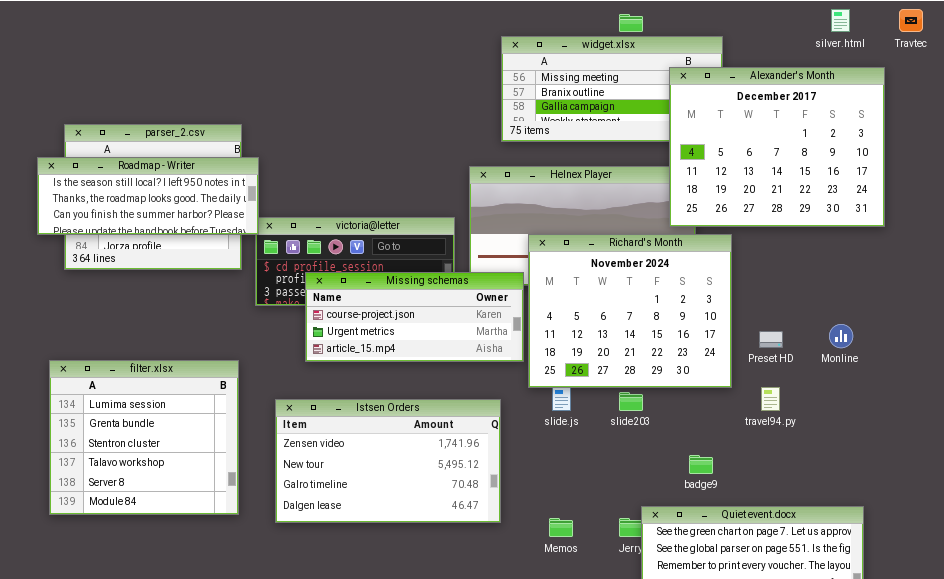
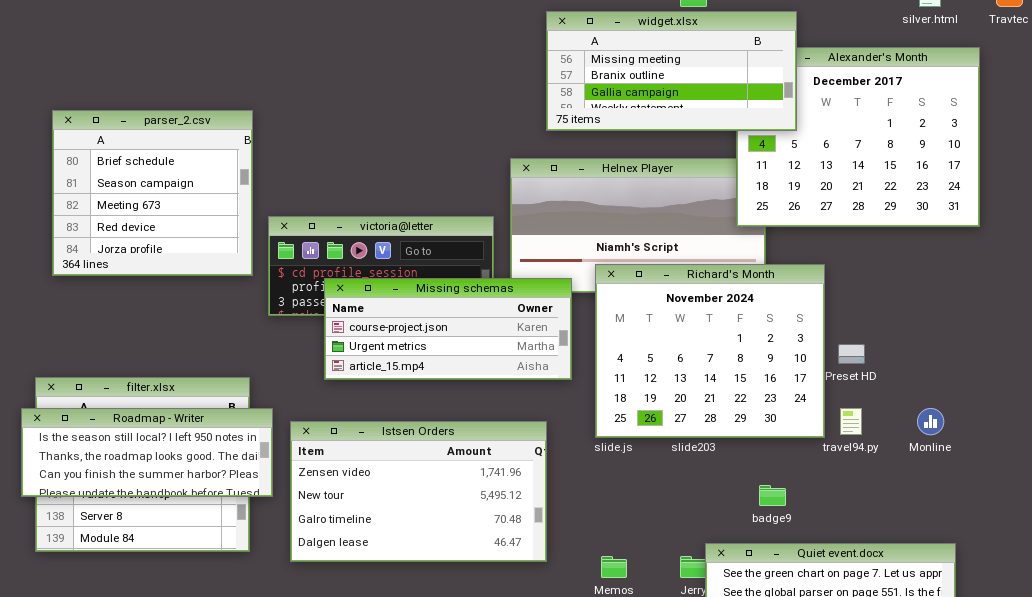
widget.xlsx: [501,36,723,142] -> [546,11,797,131], raised
Roadmap - Writer: [37,157,259,235] -> [21,408,273,497], moved
Richard's Month: [528,234,732,388] -> [595,264,825,438], moved
Monline: [829,324,853,348] -> [917,408,944,435], moved

